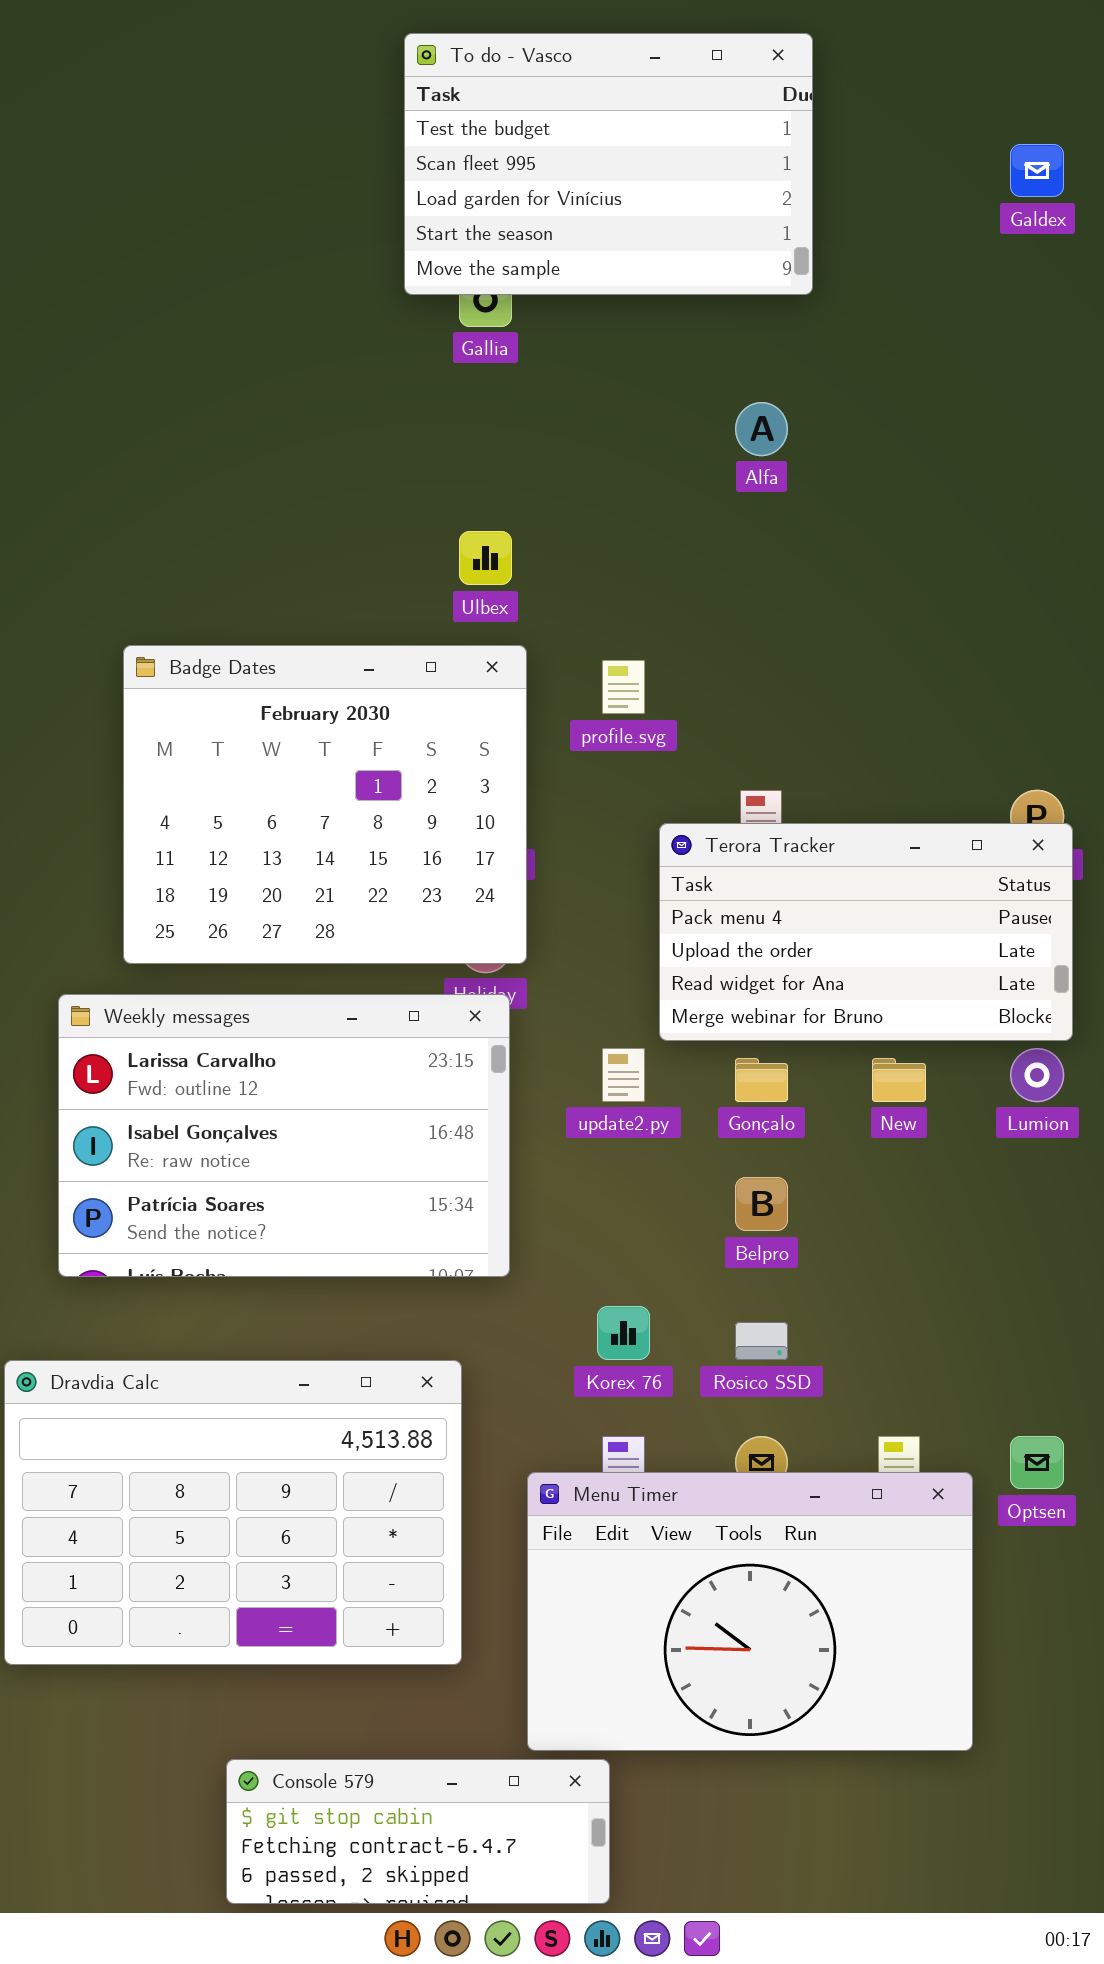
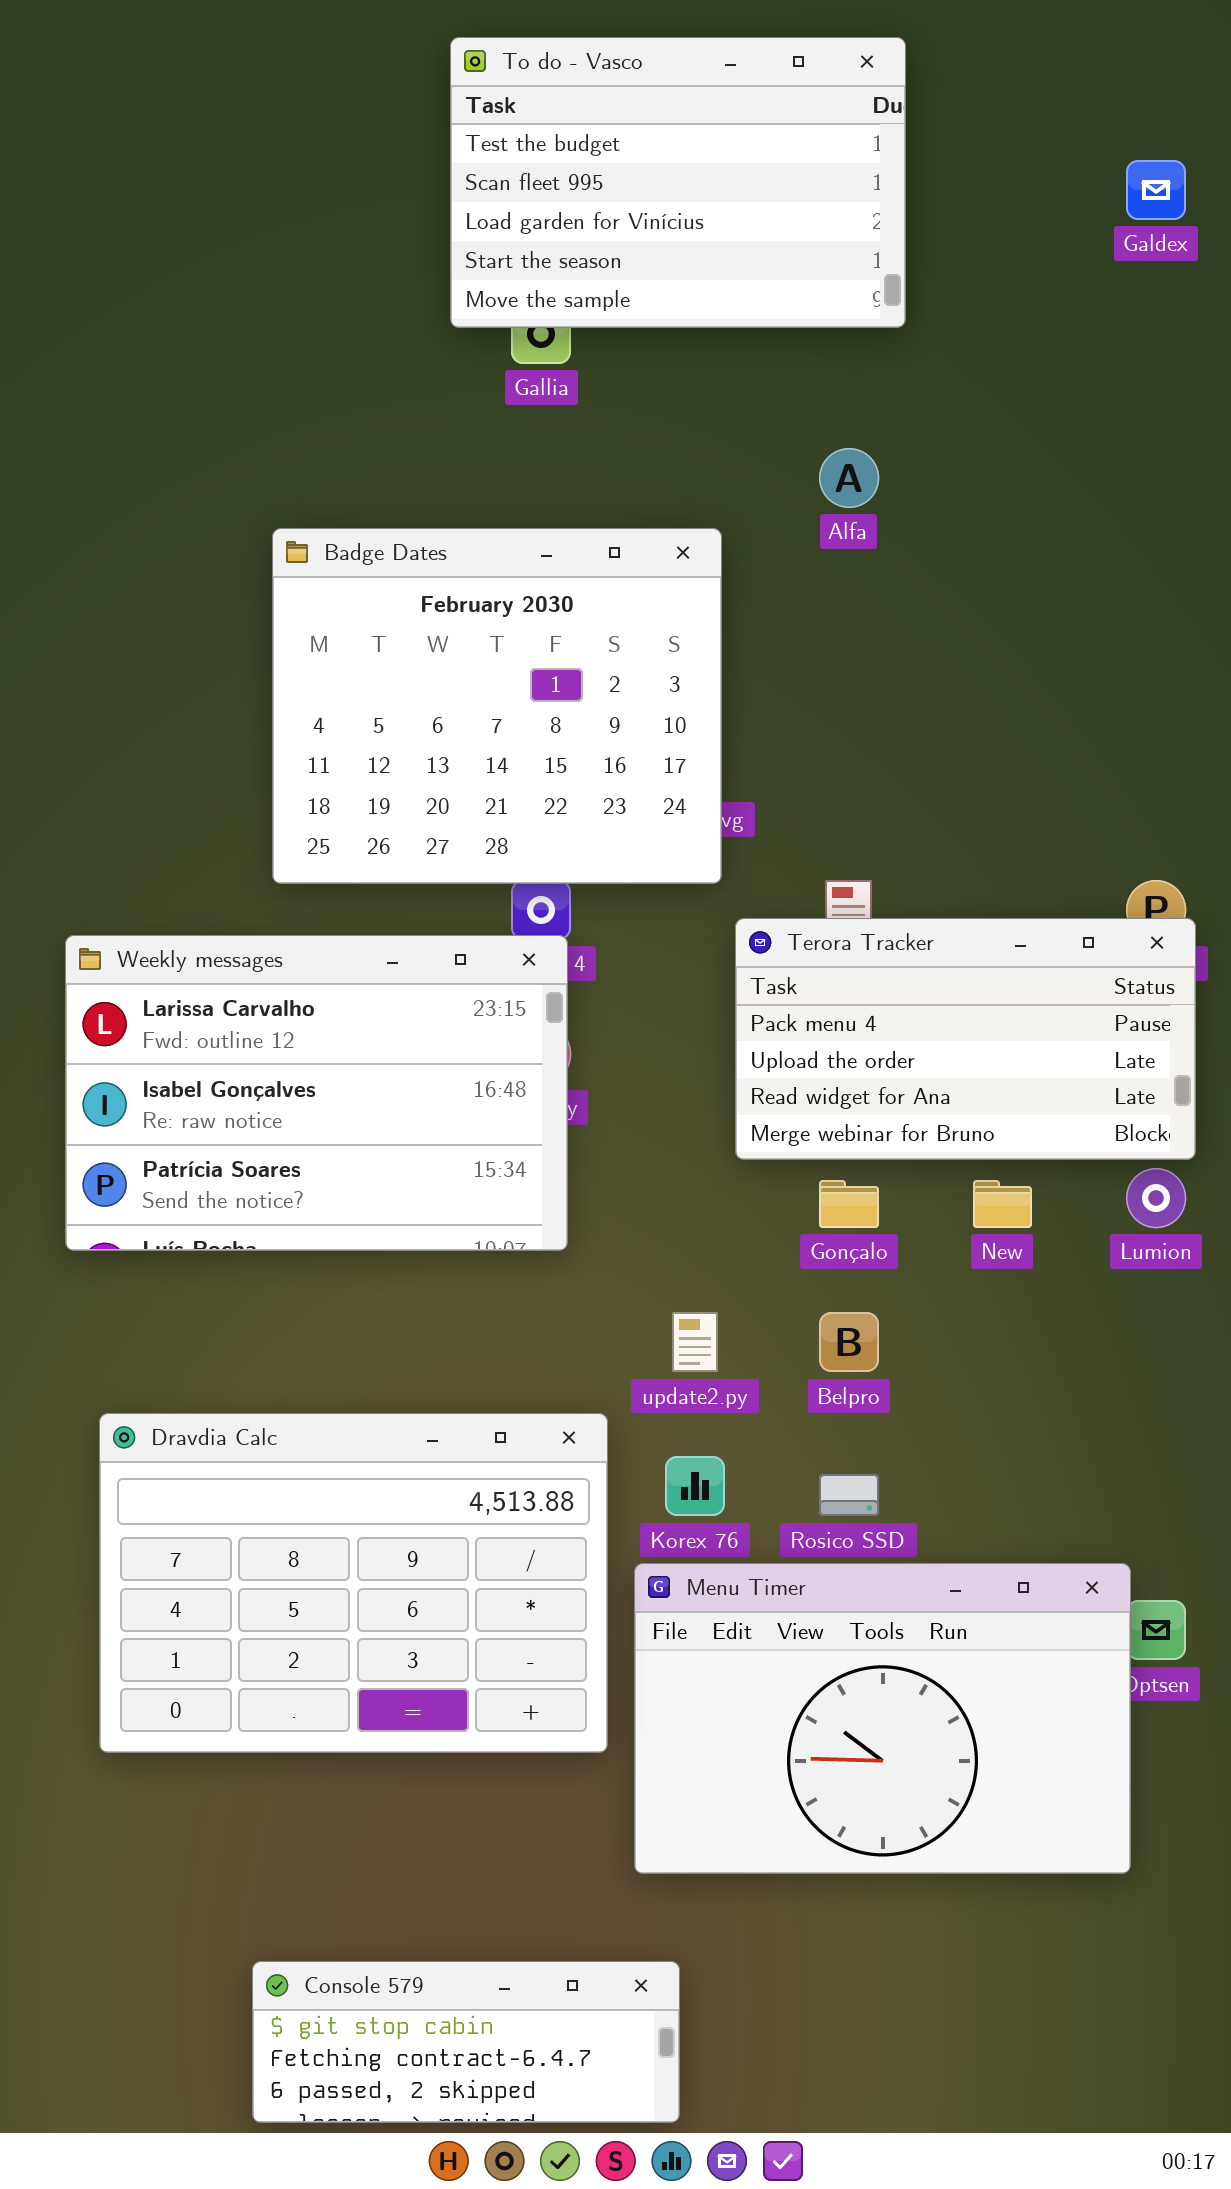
Badge Dates: [123,645,527,964] -> [272,528,722,884], moved
Weekly messages: [58,994,510,1277] -> [65,935,568,1251], moved
update2.py: [602,1048,645,1102] -> [672,1312,718,1372], moved
Dravdia Calc: [4,1360,462,1665] -> [99,1413,608,1753], moved
Menu Timer: [527,1472,973,1751] -> [634,1563,1131,1874], moved

